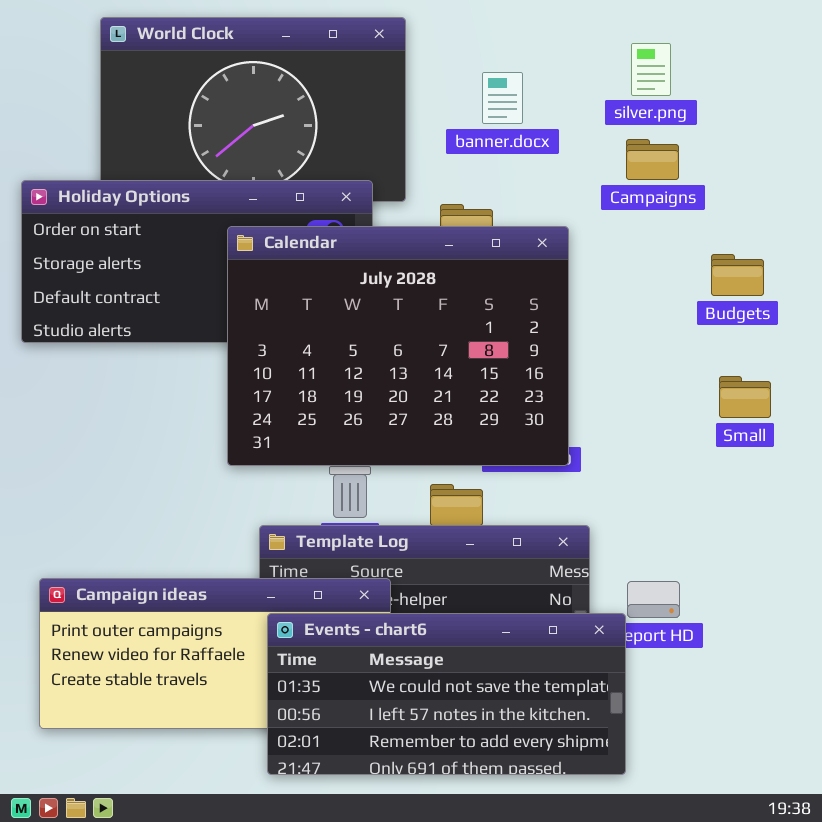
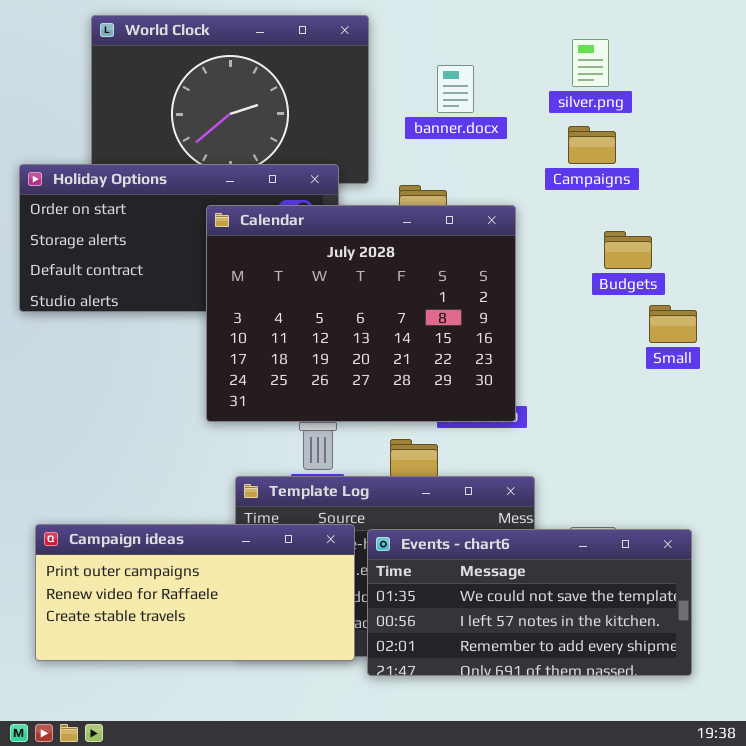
Budgets: [711,254,764,296] -> [604,231,652,269], moved
Small: [719,376,771,418] -> [649,305,697,343], moved
Events - chart6: [267,613,626,775] -> [367,529,692,676], moved

